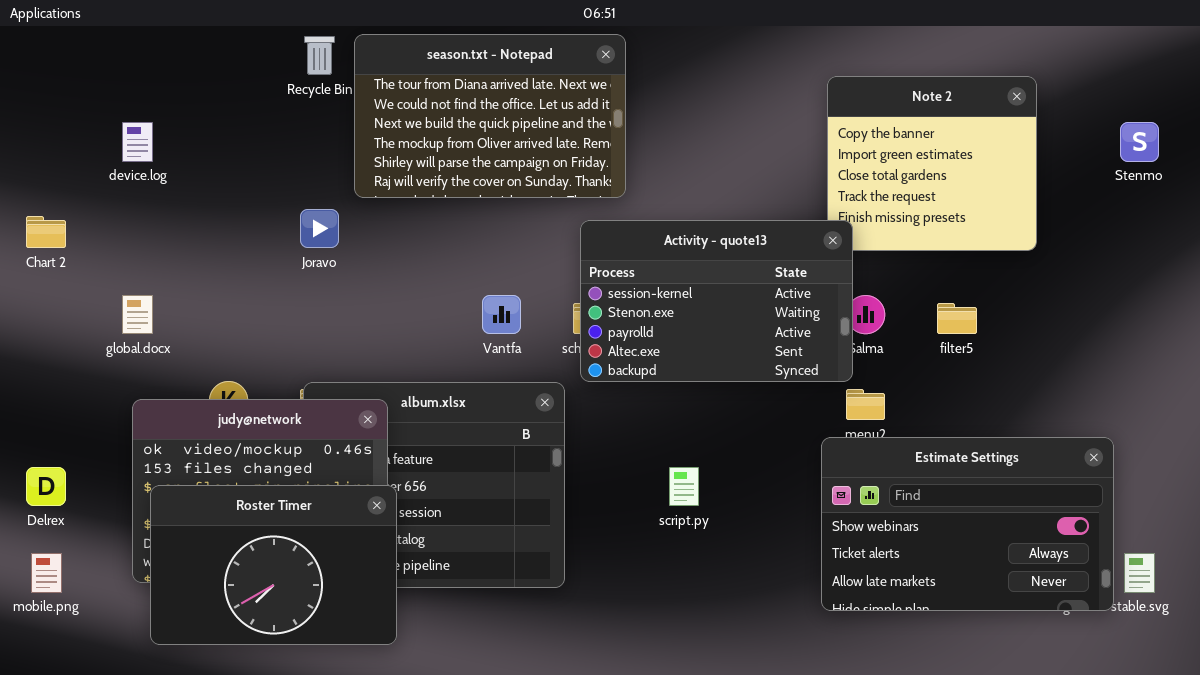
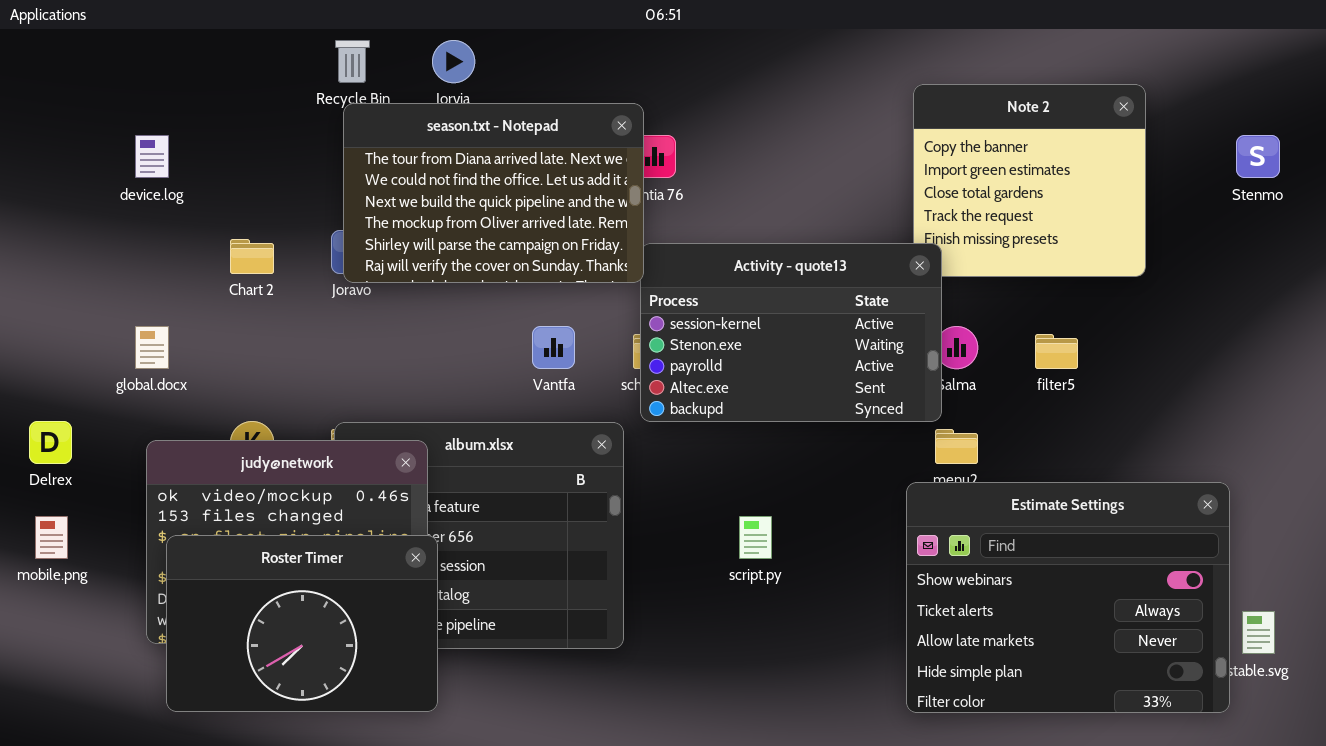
season.txt - Notepad: [354,34,626,198] -> [343,103,644,283], moved
Chart 2: [26,216,66,248] -> [230,239,274,274], moved
Estimate Settings: [821,437,1114,611] -> [906,482,1230,713], resized
Delrex: [26,467,66,506] -> [29,421,72,464], moved
mobile.png: [31,553,62,593] -> [35,516,68,559], moved

